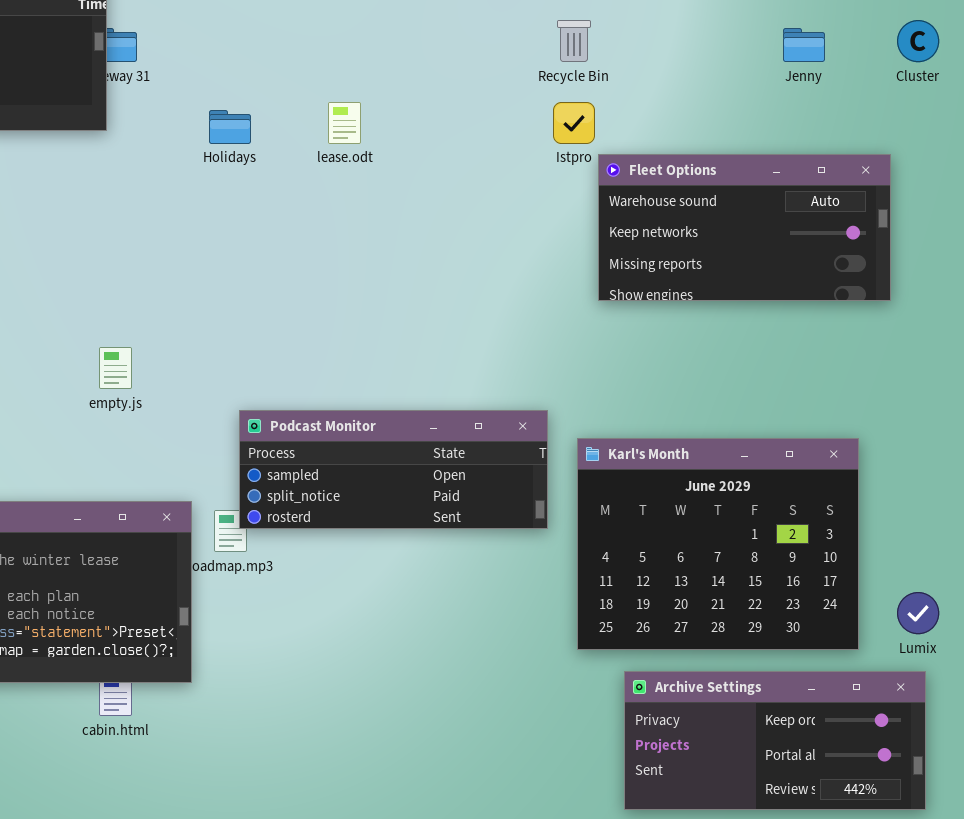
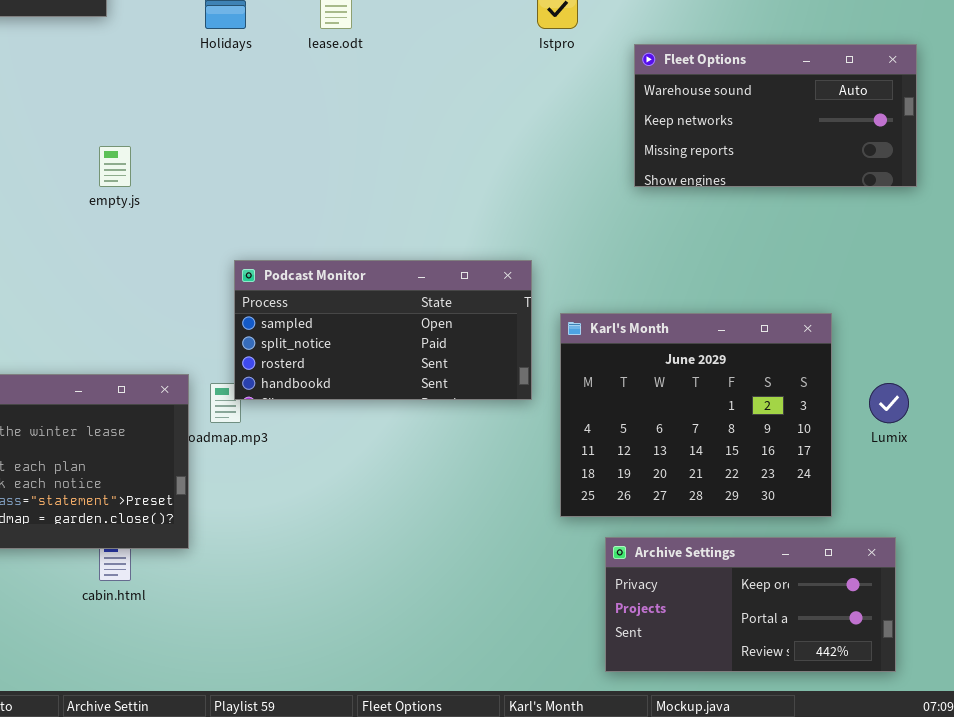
Fleet Options: [598,154,891,301] -> [634,44,917,187], moved
empty.js: [99,347,132,389] -> [99,146,131,187], moved
Podcast Monitor: [239,410,548,529] -> [234,260,532,400], resized
Lumix: [897,592,939,634] -> [869,383,909,423], moved

